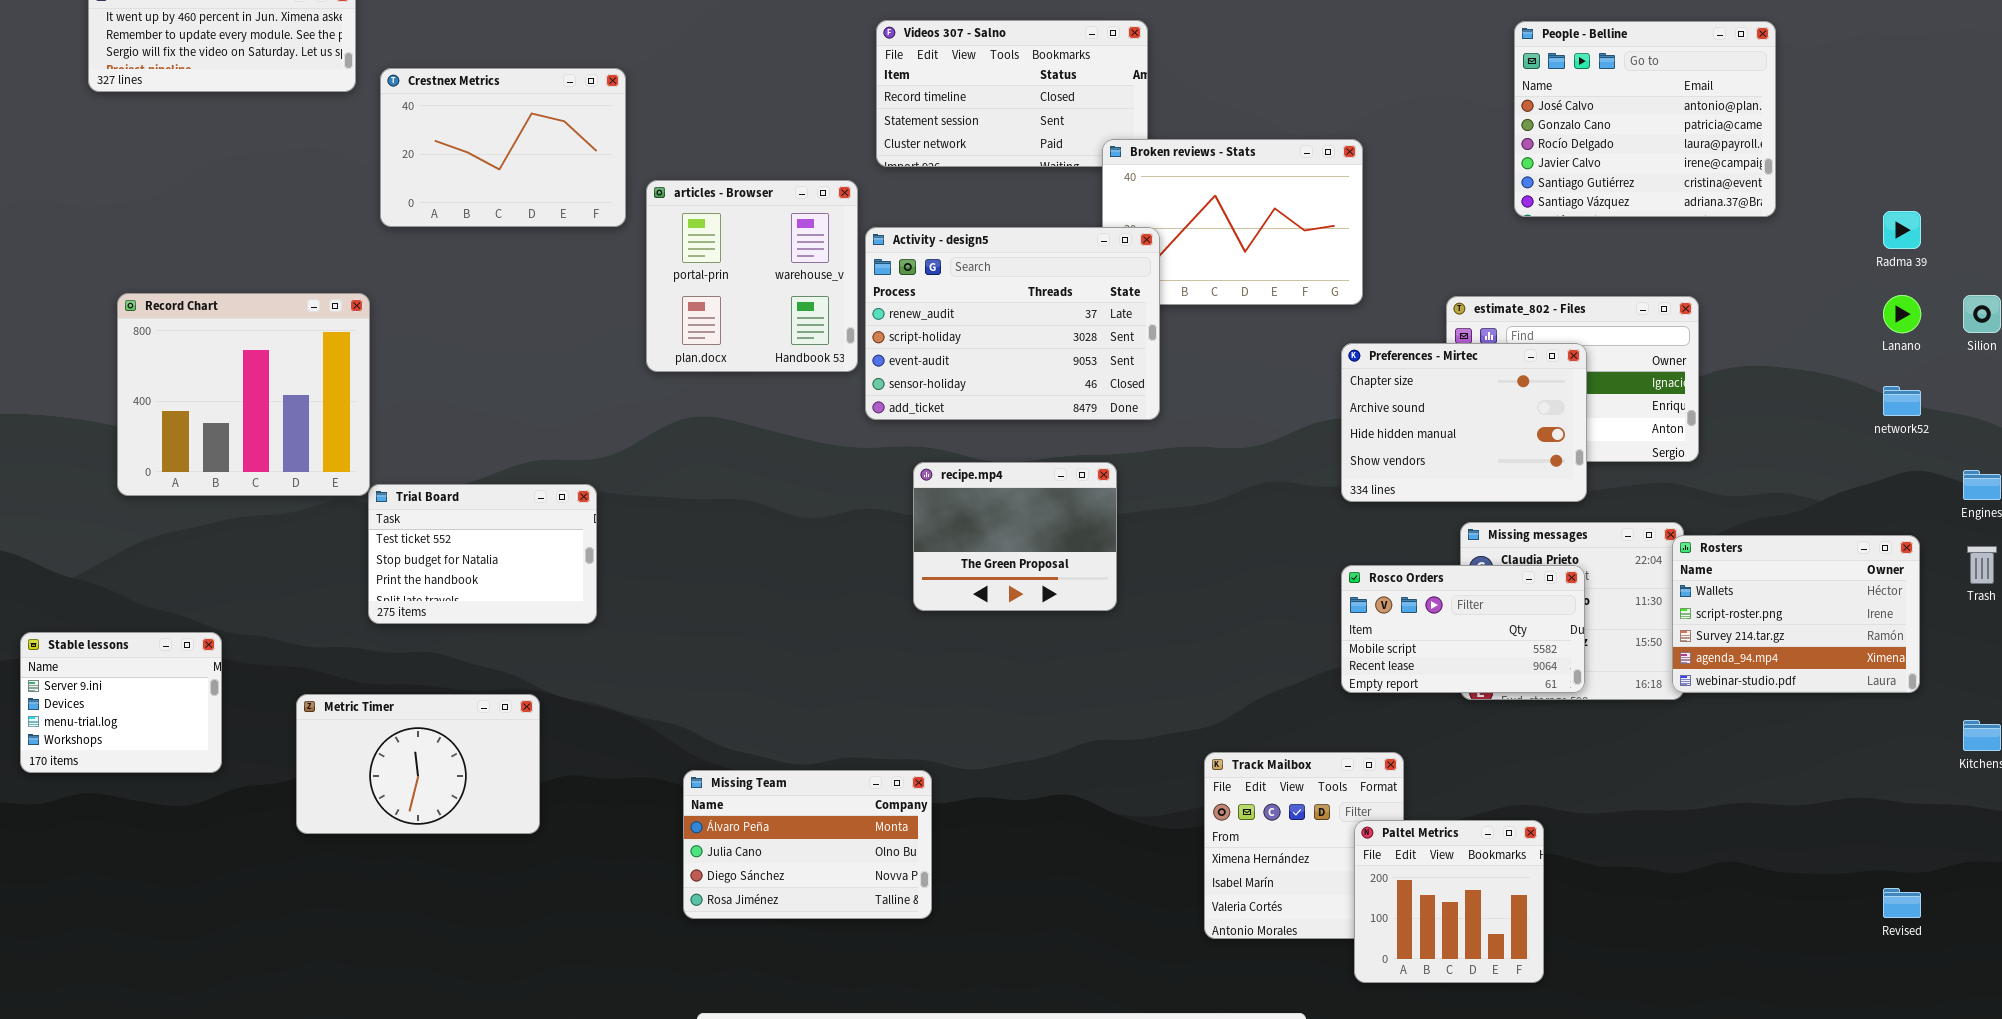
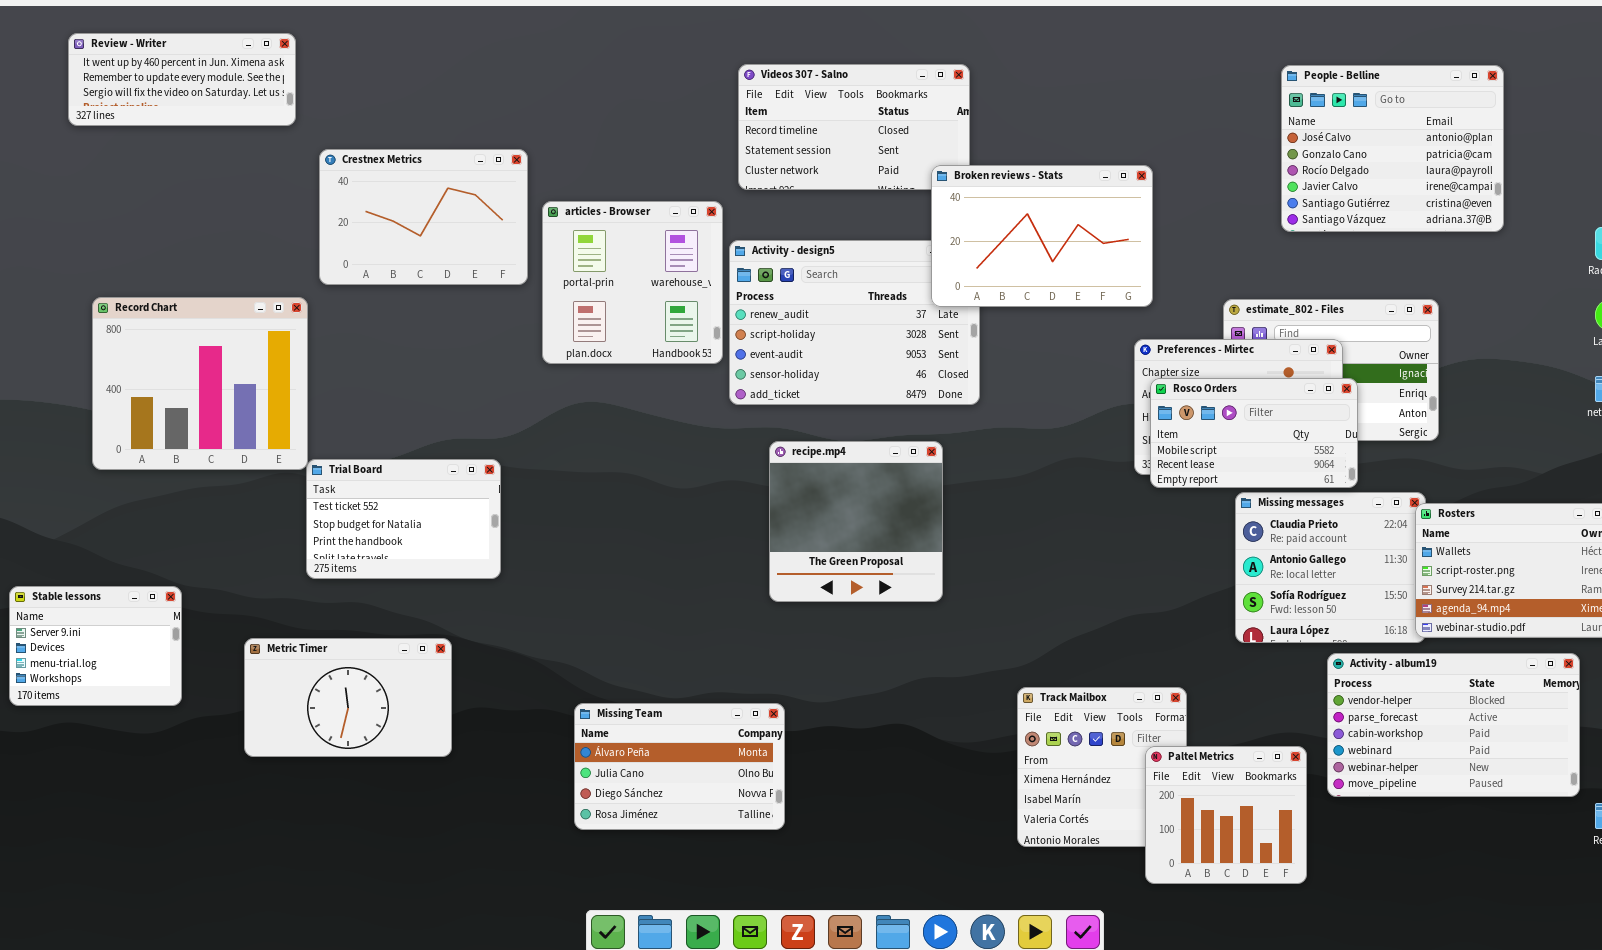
Crestnex Metrics: [380,68,626,227] -> [319,149,528,285], moved
Broken reviews - Stats: [1102,139,1363,305] -> [931,165,1153,307], raised
recipe.mp4: [913,462,1117,611] -> [769,441,943,602], resized
Rosco Orders: [1341,565,1585,693] -> [1150,378,1358,488], moved
Activity - album19: none -> [1327,653,1580,797], opened

